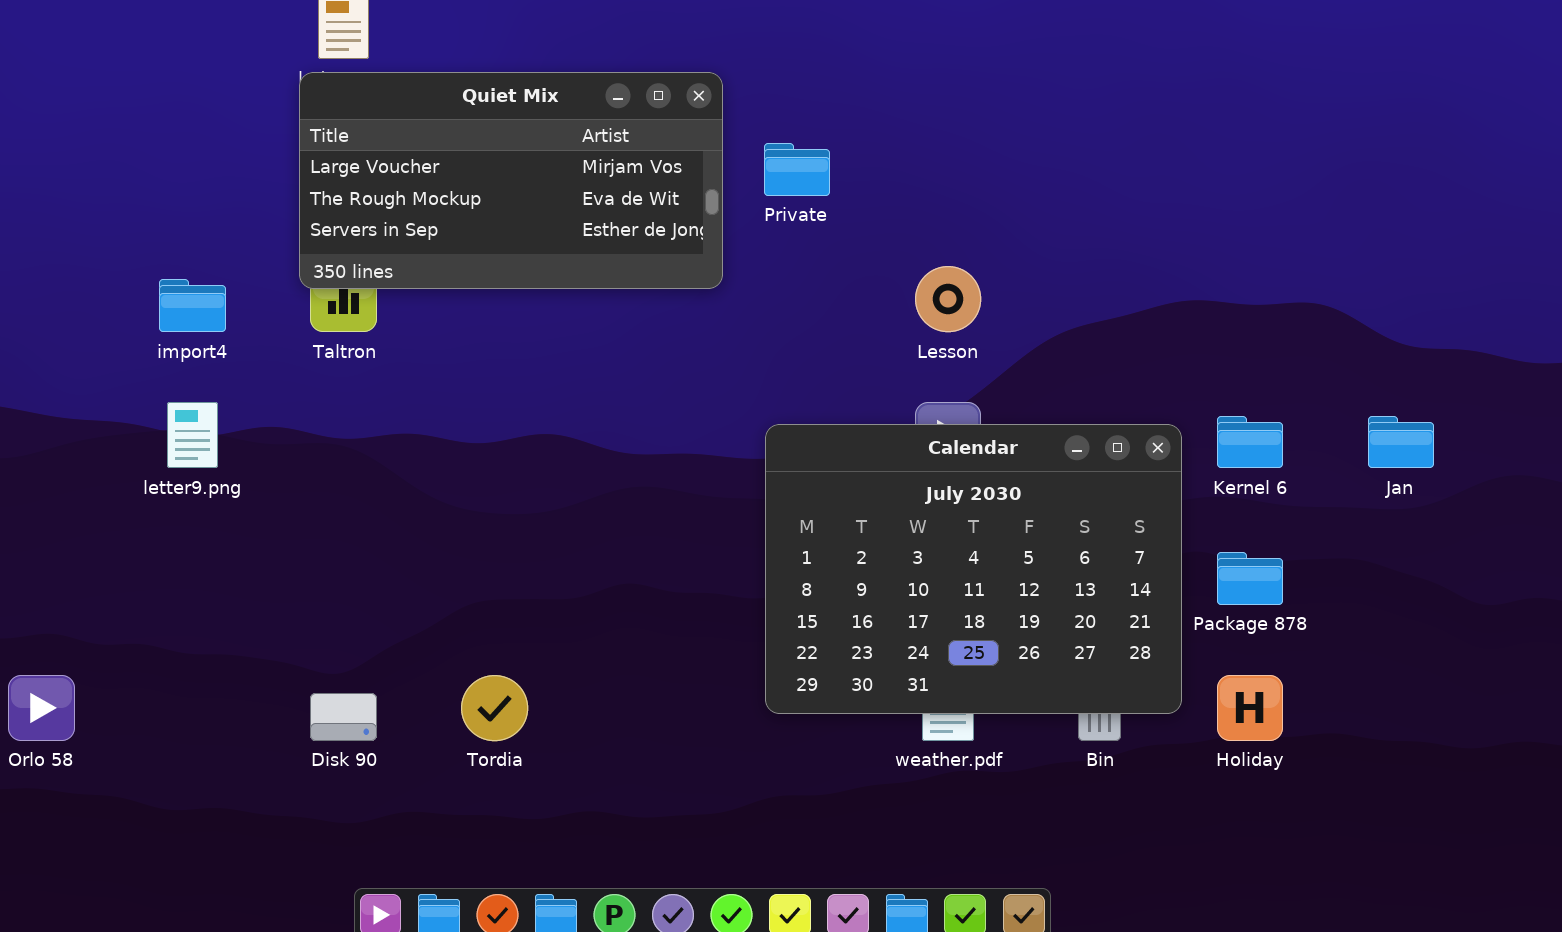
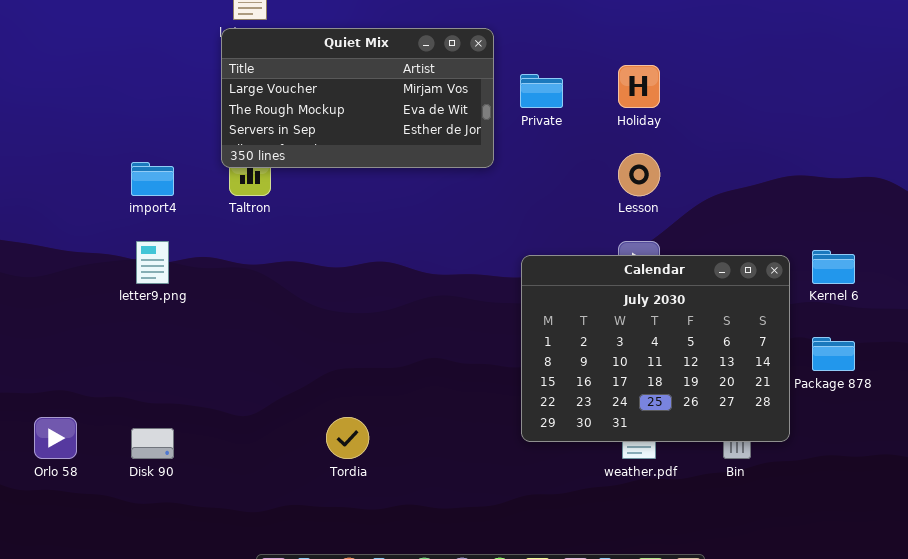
Holiday: [1217,675,1283,741] -> [618,65,660,108], moved
Disk 90: [310,693,377,741] -> [131,428,174,459], moved

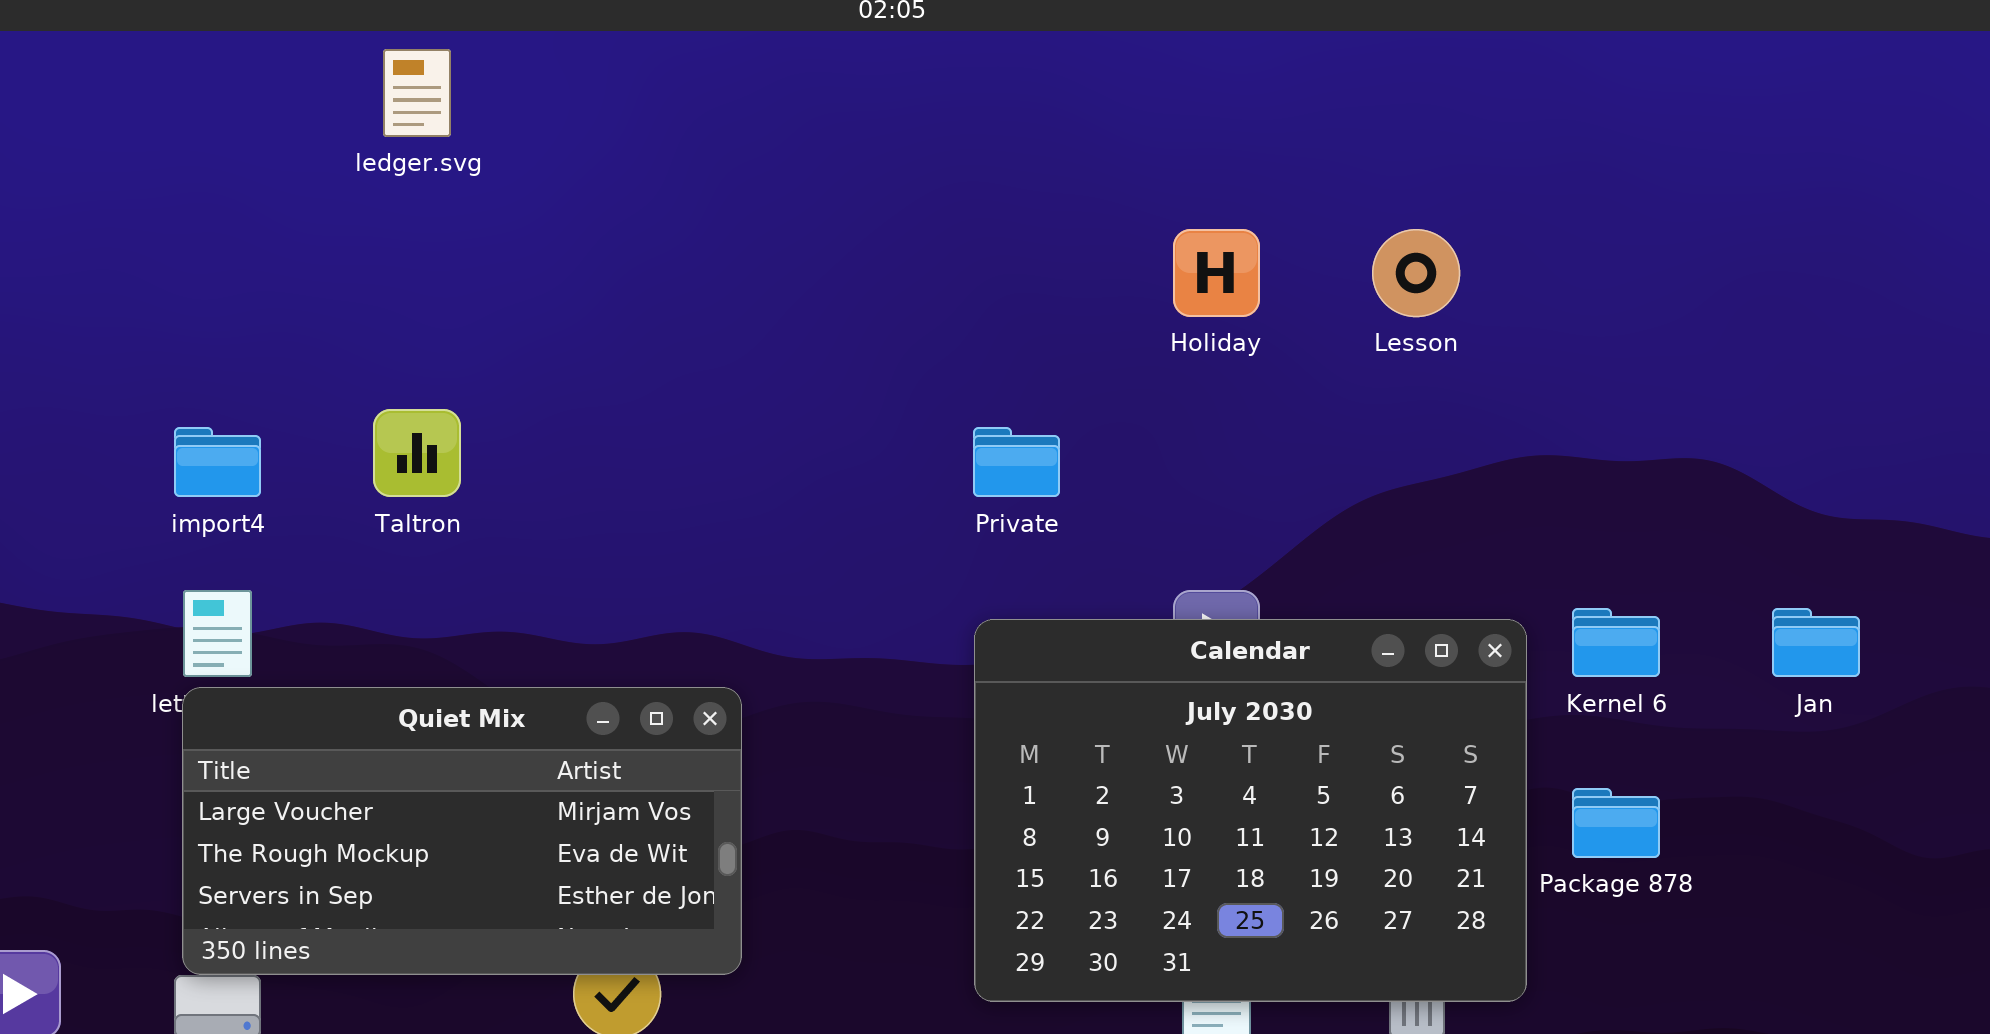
Quiet Mix: [221,28,494,168] -> [182,687,742,975], moved
Private: [520,74,563,108] -> [973,427,1060,497], moved
Lesson: [618,153,660,196] -> [1372,229,1460,317], moved

